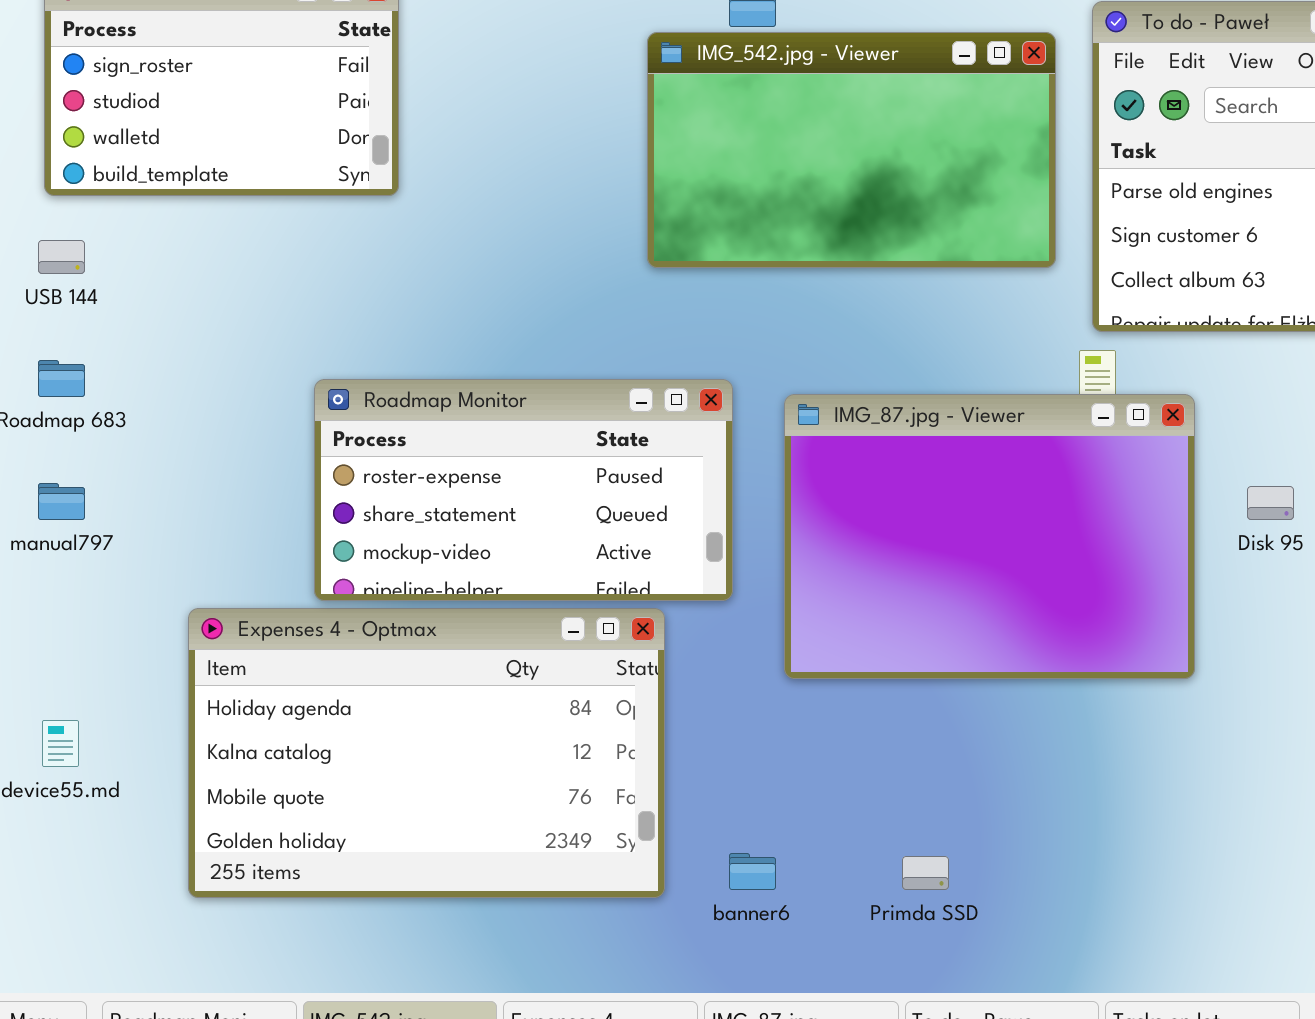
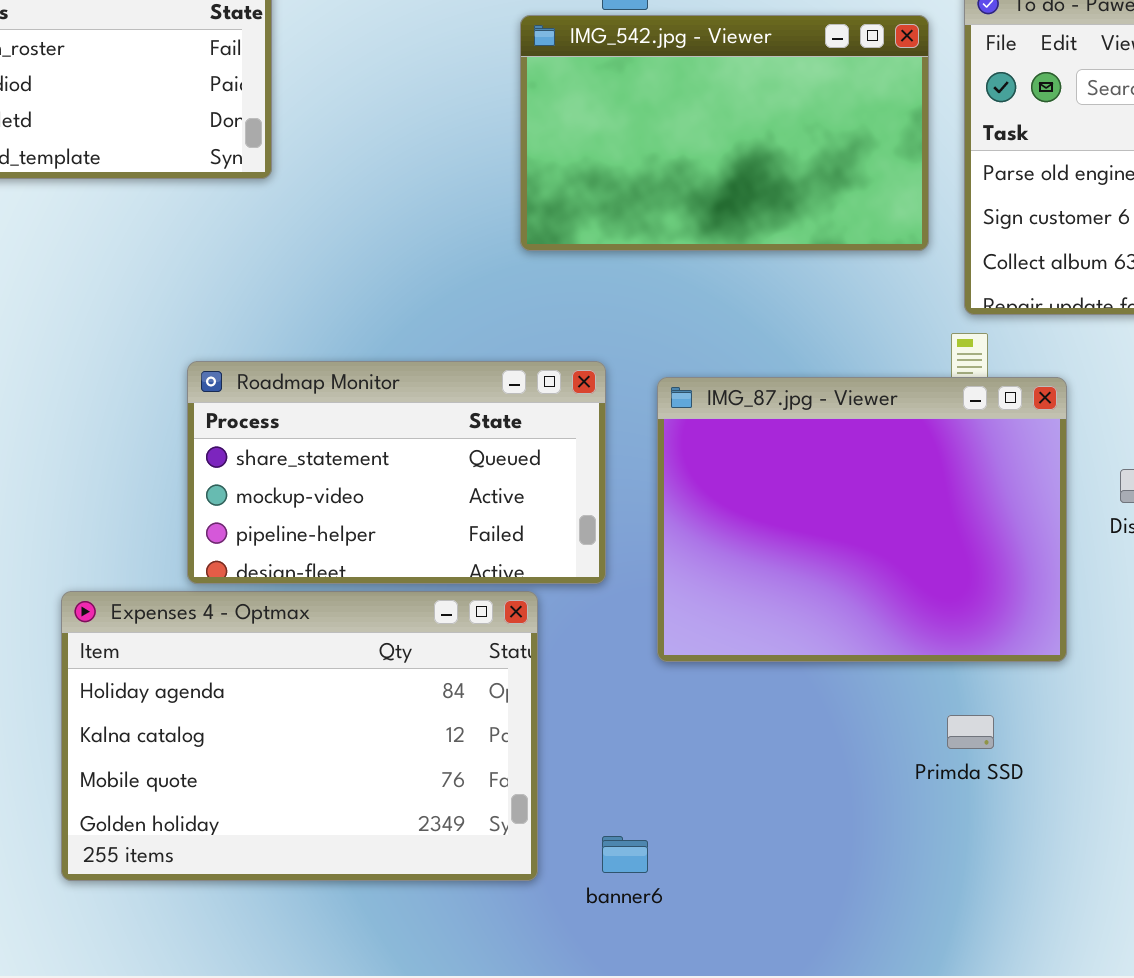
Roadmap Monitor: [314,379,733,601] -> [187,361,606,584], scrolled down 1 row
Primda SSD: [902,856,949,890] -> [947,715,994,749], moved

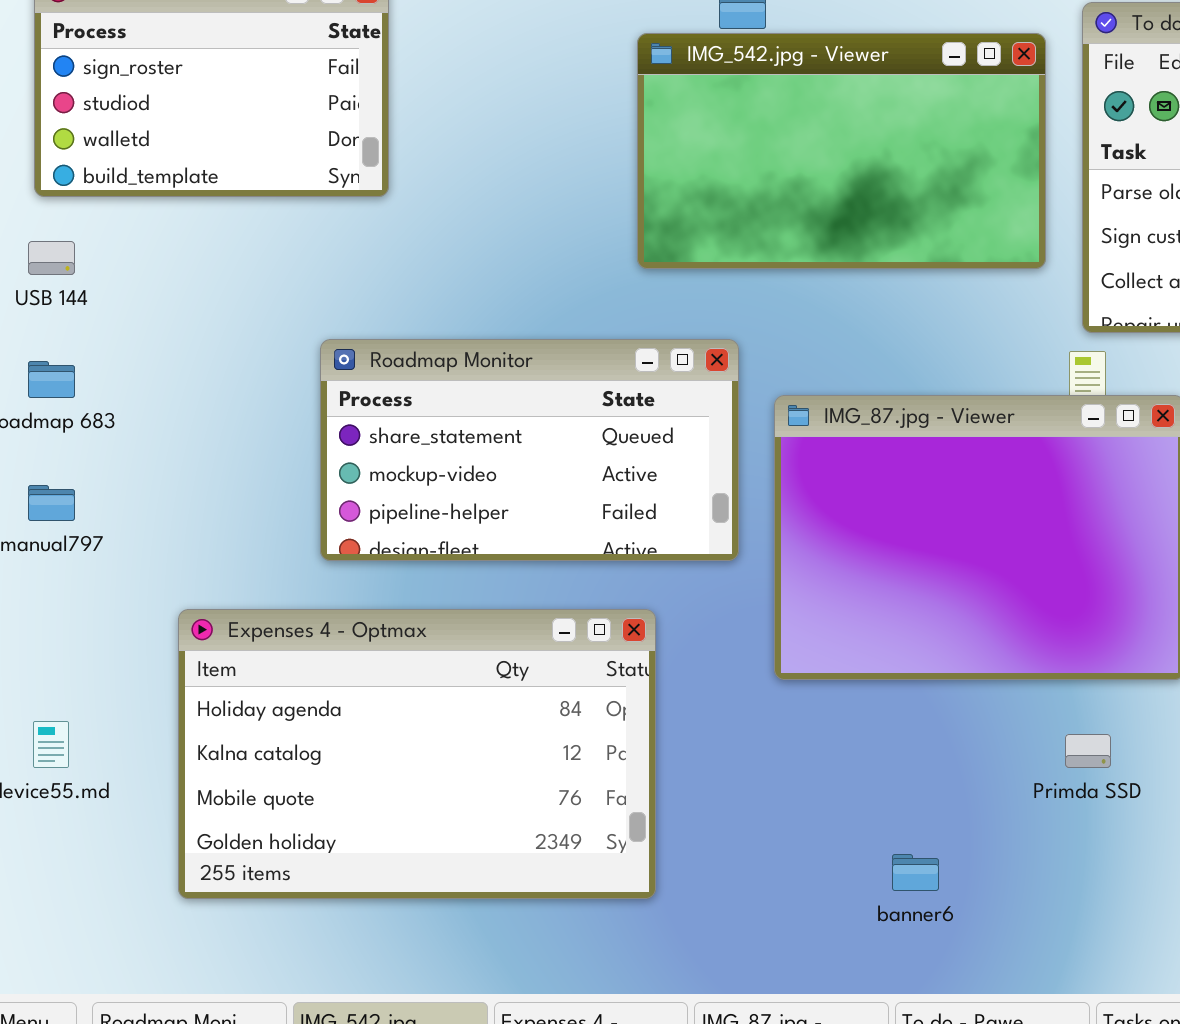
Roadmap Monitor: [187,361,606,584] -> [320,339,739,561], moved
banner6: [602,836,648,873] -> [892,854,939,891], moved

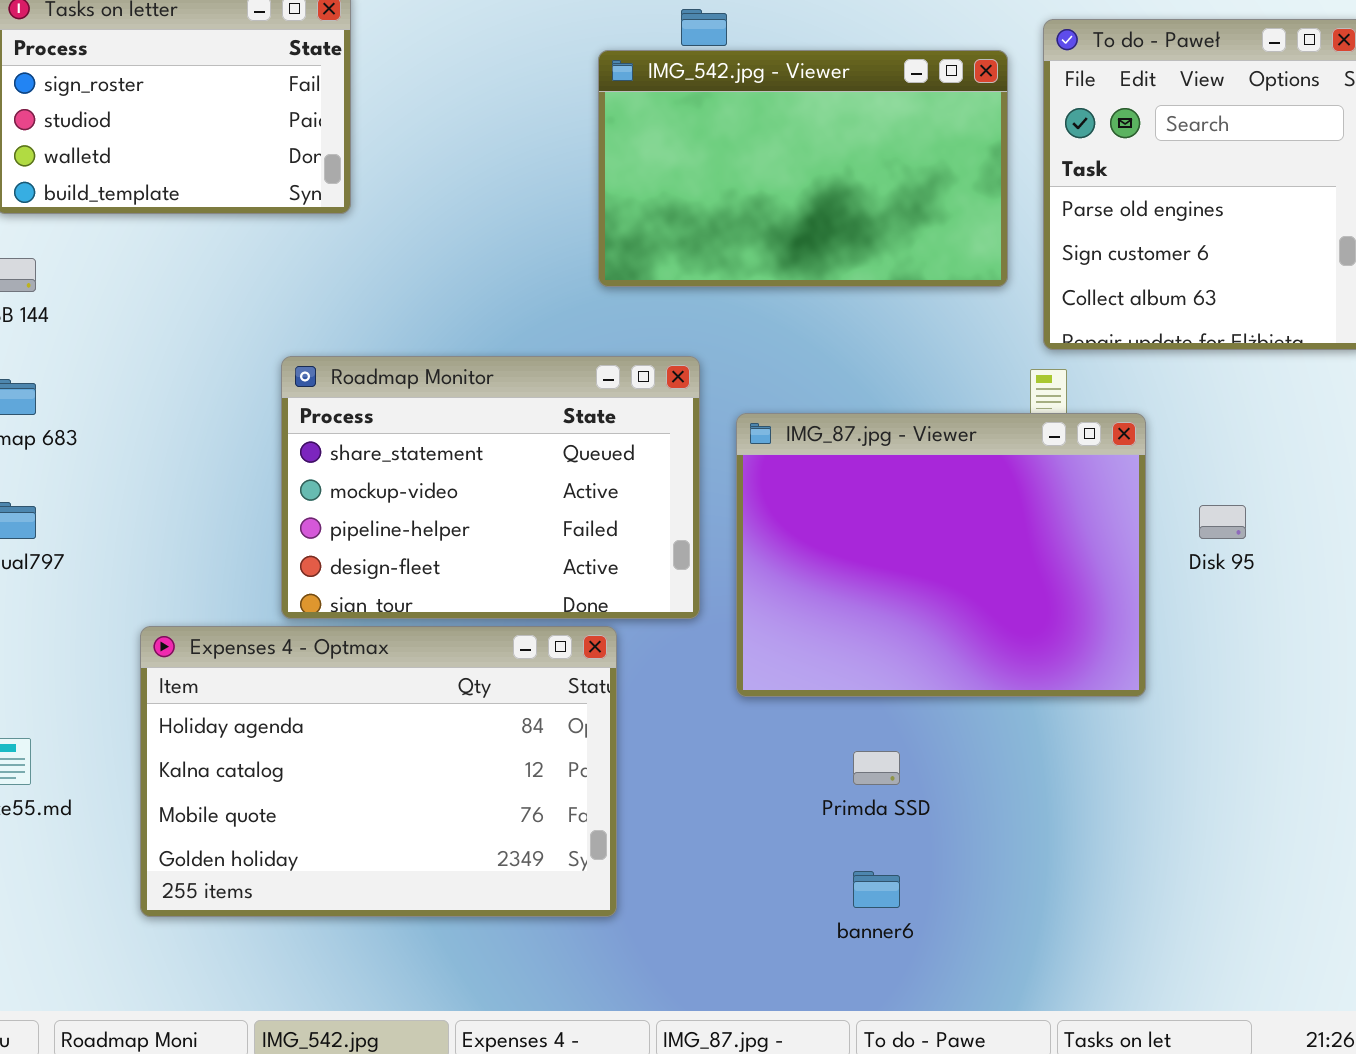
Roadmap Monitor: [320,339,739,561] -> [281,356,700,619], resized
Primda SSD: [1065,734,1111,768] -> [853,751,900,785], moved

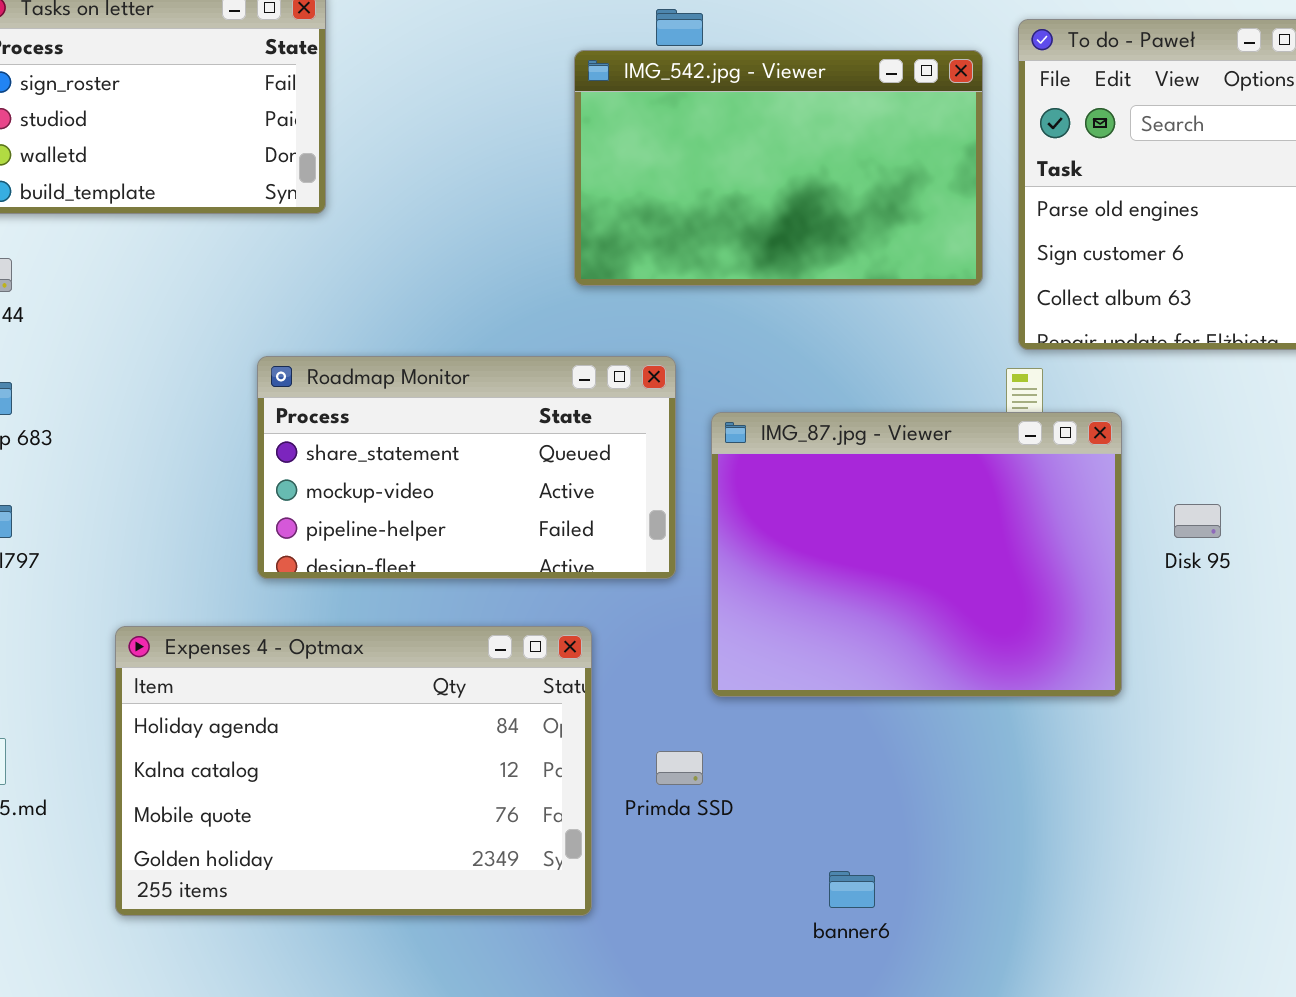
Roadmap Monitor: [281,356,700,619] -> [257,356,676,579], resized
Primda SSD: [853,751,900,785] -> [656,751,703,785], moved

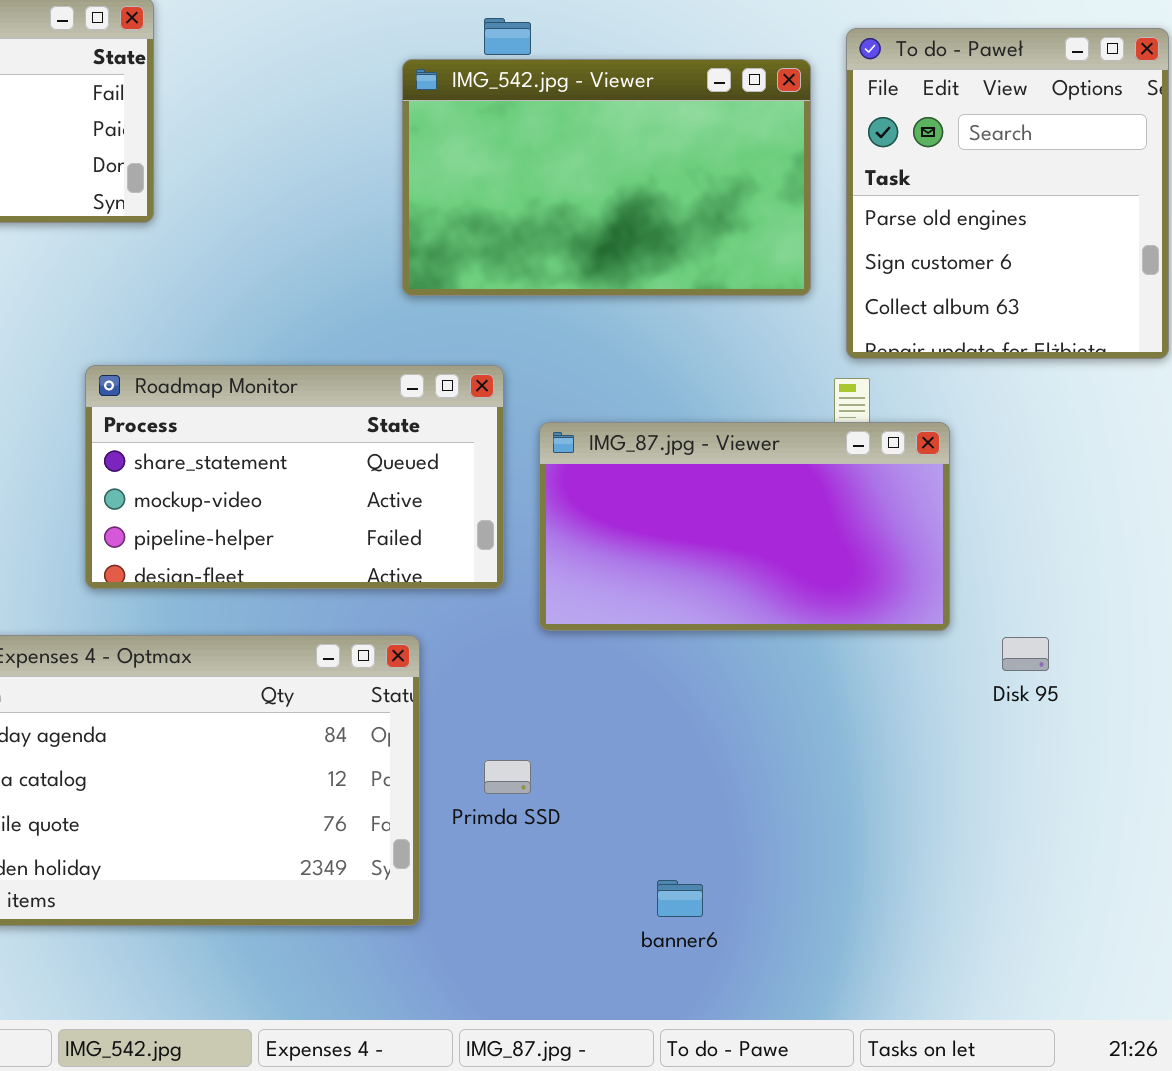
IMG_87.jpg - Viewer: [711,412,1122,697] -> [539,422,950,631], resized
Disk 95: [1174,504,1221,538] -> [1002,637,1049,671], moved

